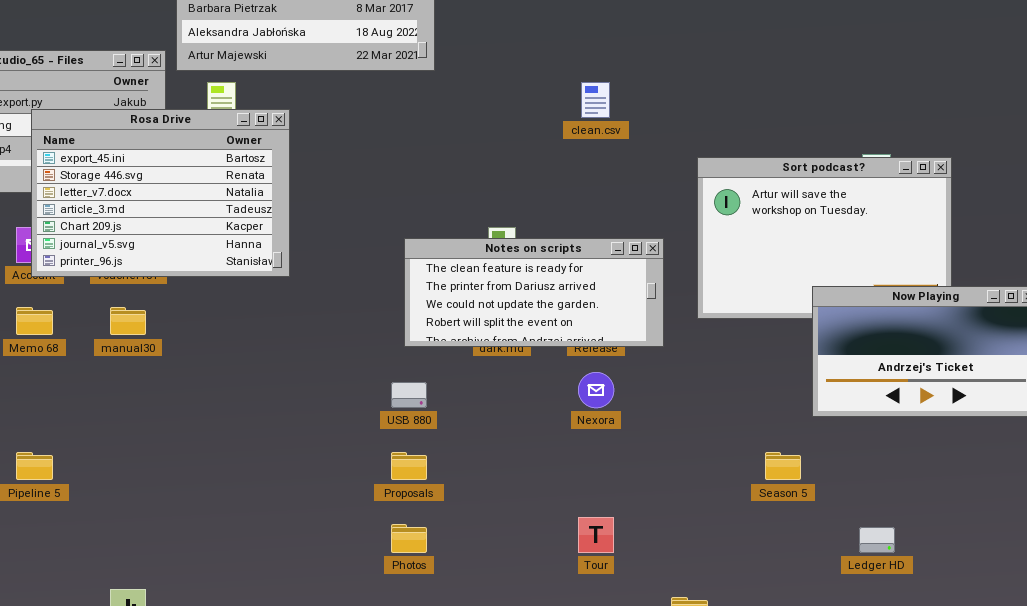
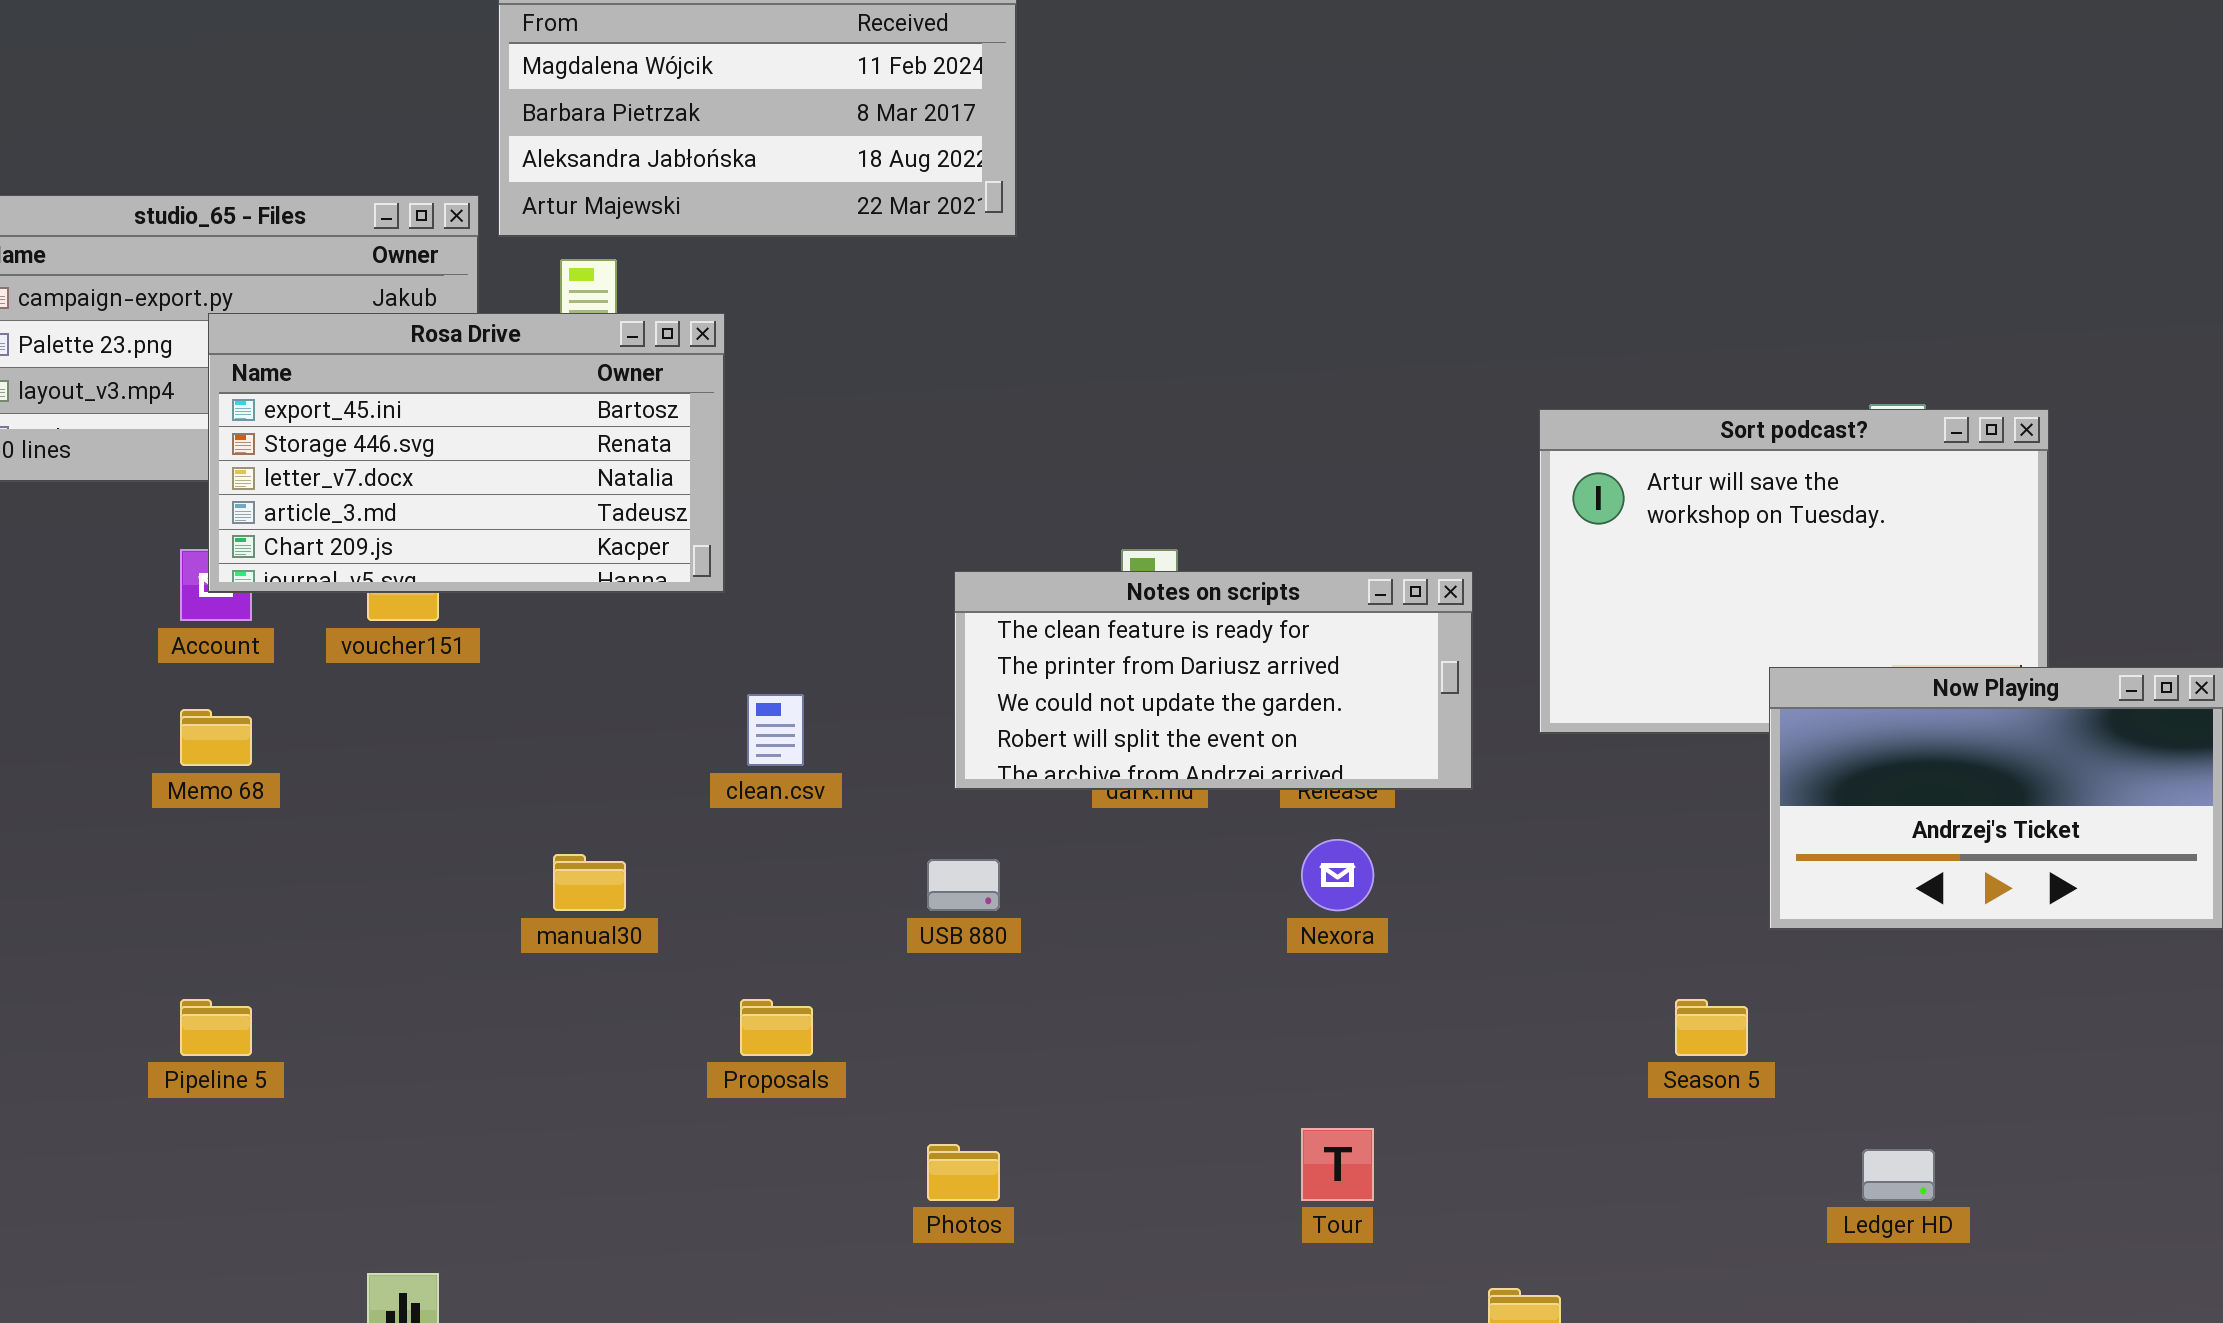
clean.csv: [581,82,610,118] -> [747,694,804,766], moved
Rosa Drive: [31,109,290,277] -> [208,313,725,593], resized
manual30: [110,307,146,335] -> [553,854,626,911], moved
Proposals: [391,452,427,480] -> [740,999,813,1056], moved

